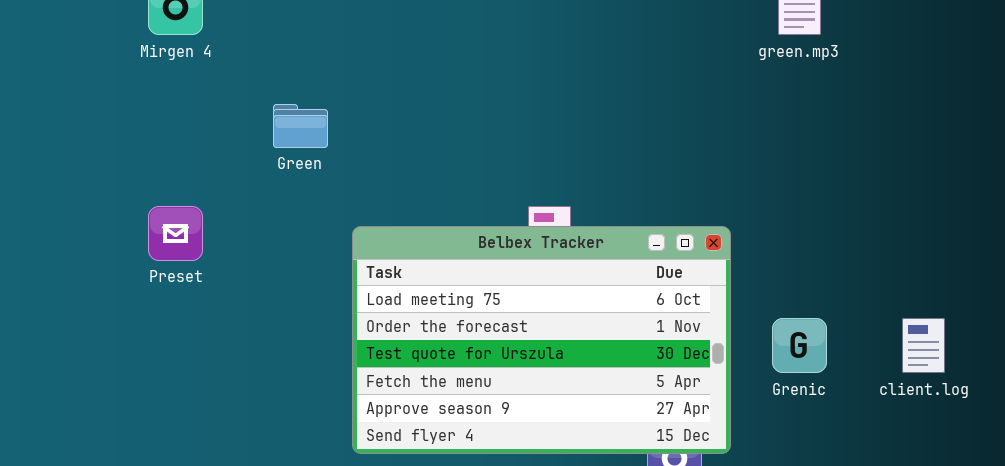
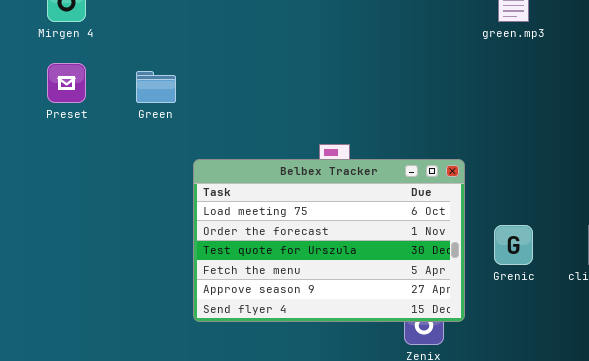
Preset: [148,206,203,261] -> [47,63,86,103], moved

